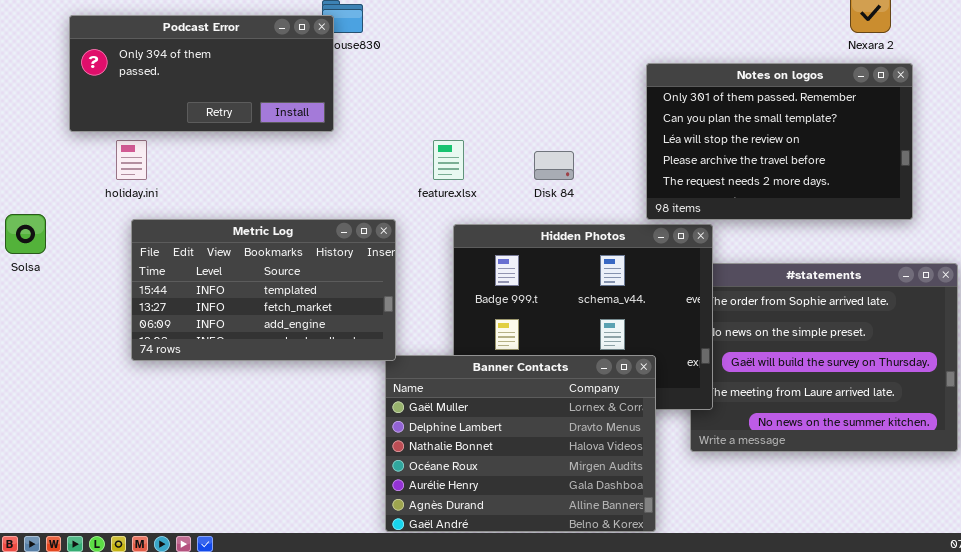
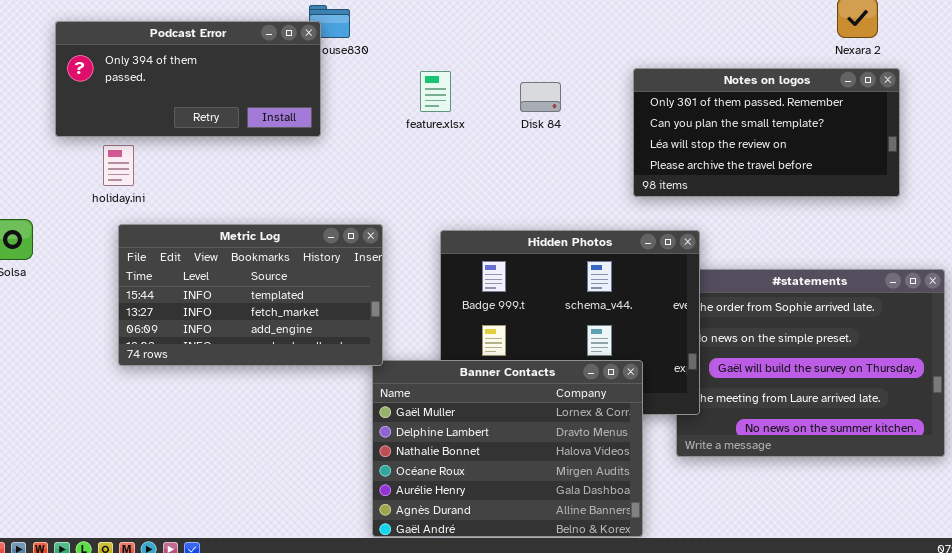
Notes on logos: [646,63,913,220] -> [633,68,900,197], resized
feature.xlsx: [433,140,464,180] -> [420,71,451,112], moved
Disk 84: [534,151,574,180] -> [520,82,561,112], moved

